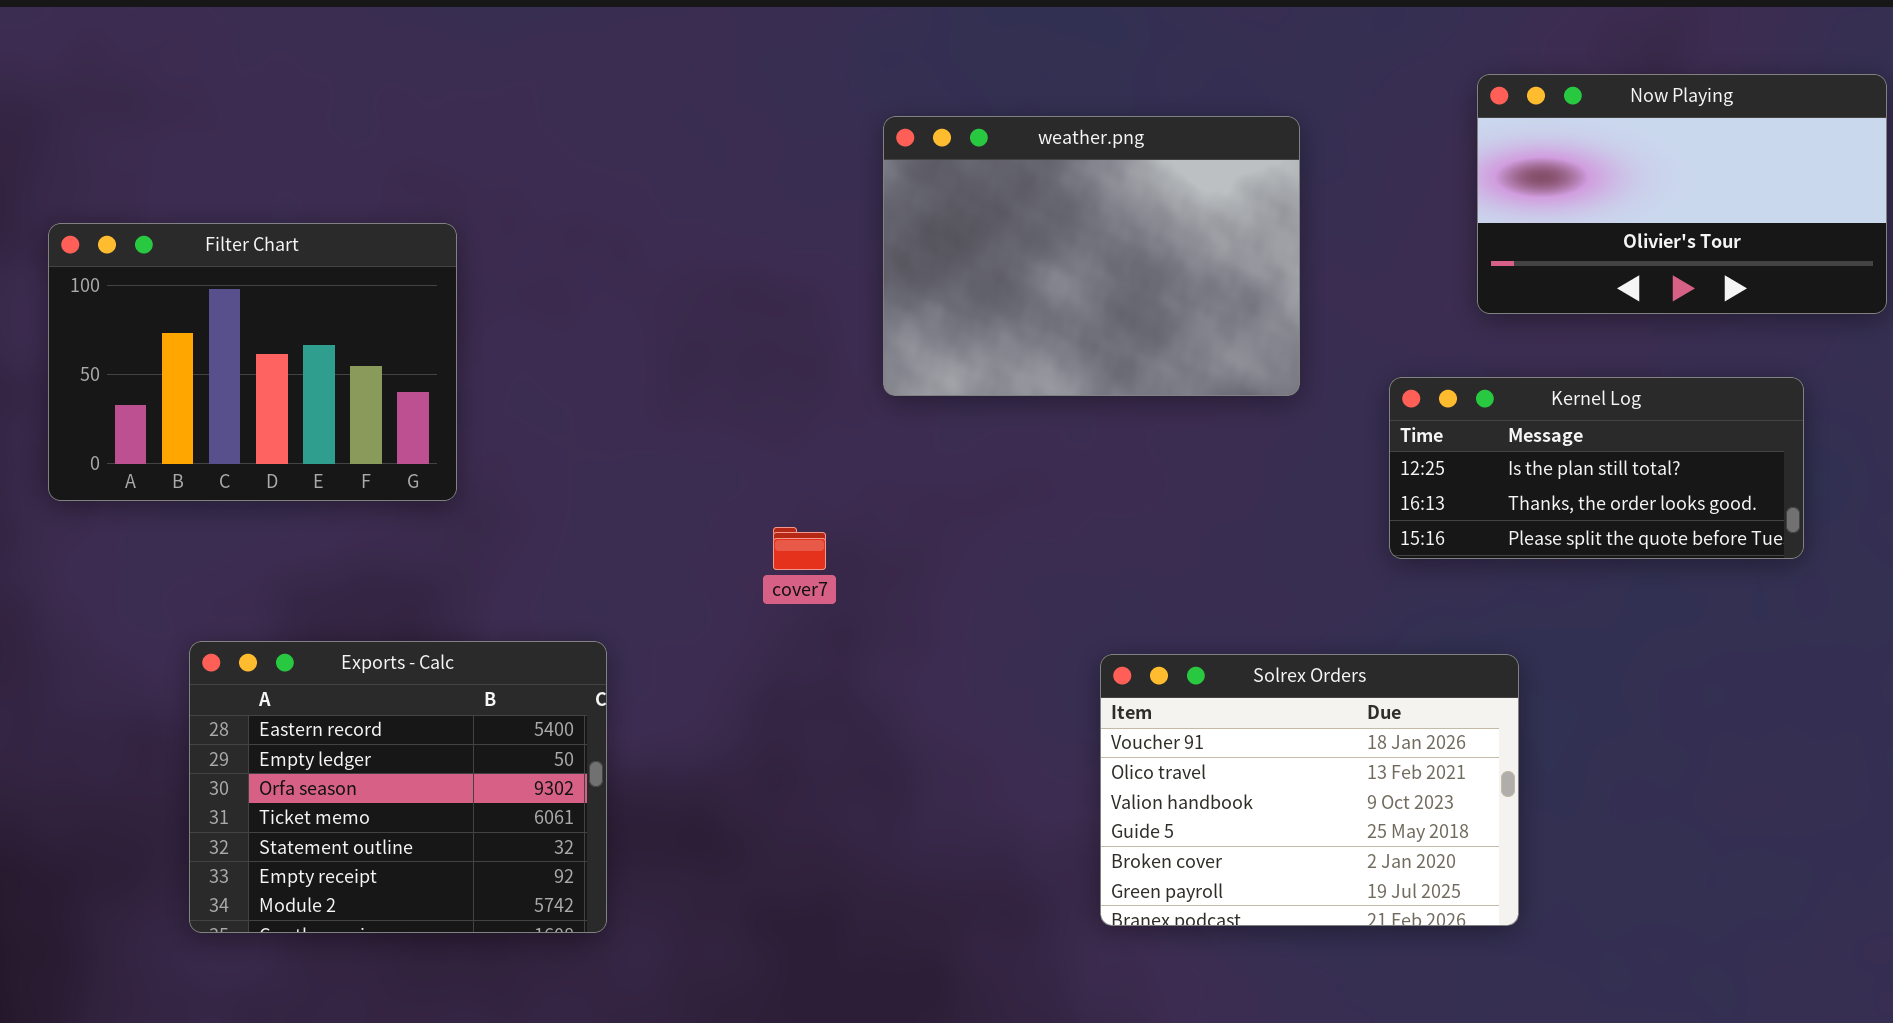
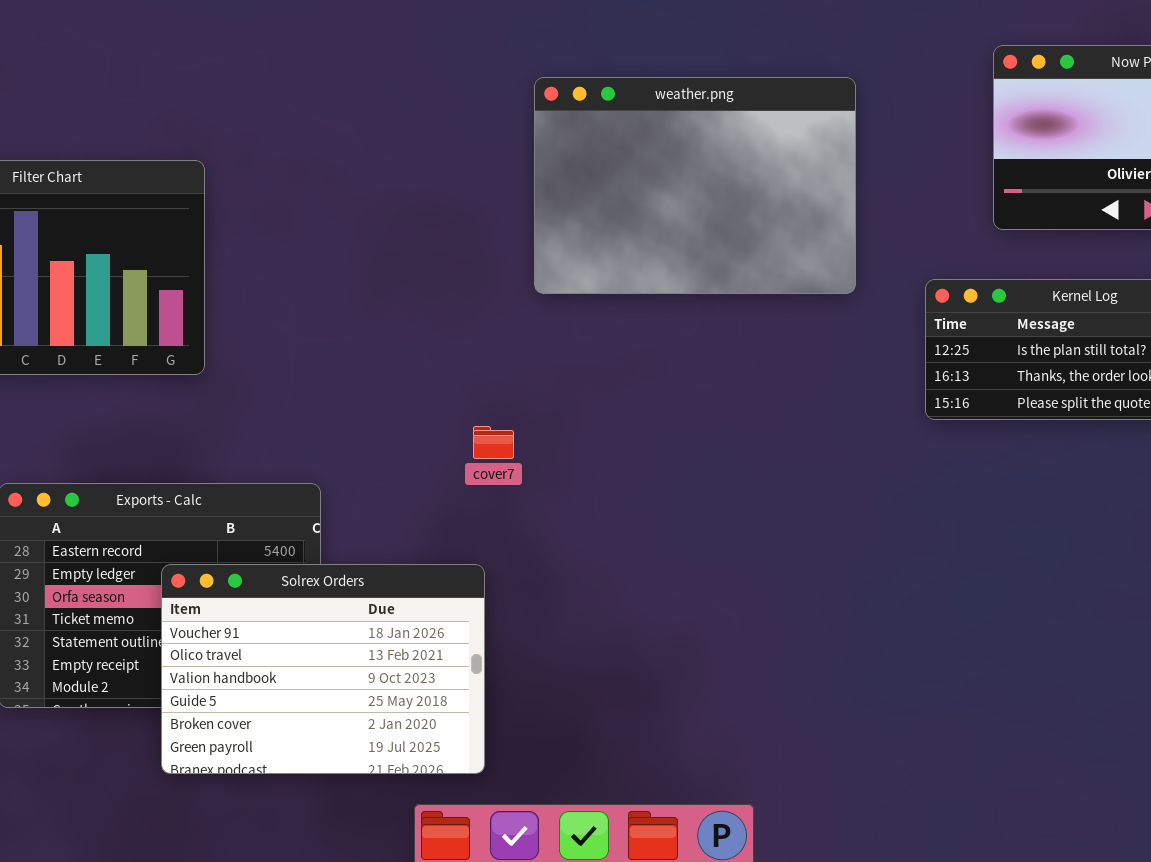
cover7: [773,527,826,570] -> [473,426,514,459], moved
Solrex Orders: [1100,654,1519,926] -> [161,564,485,774], moved

